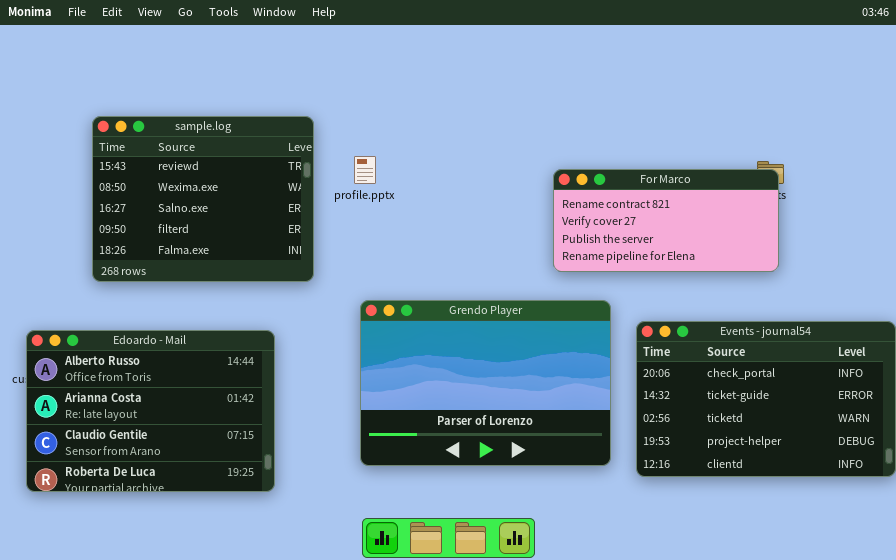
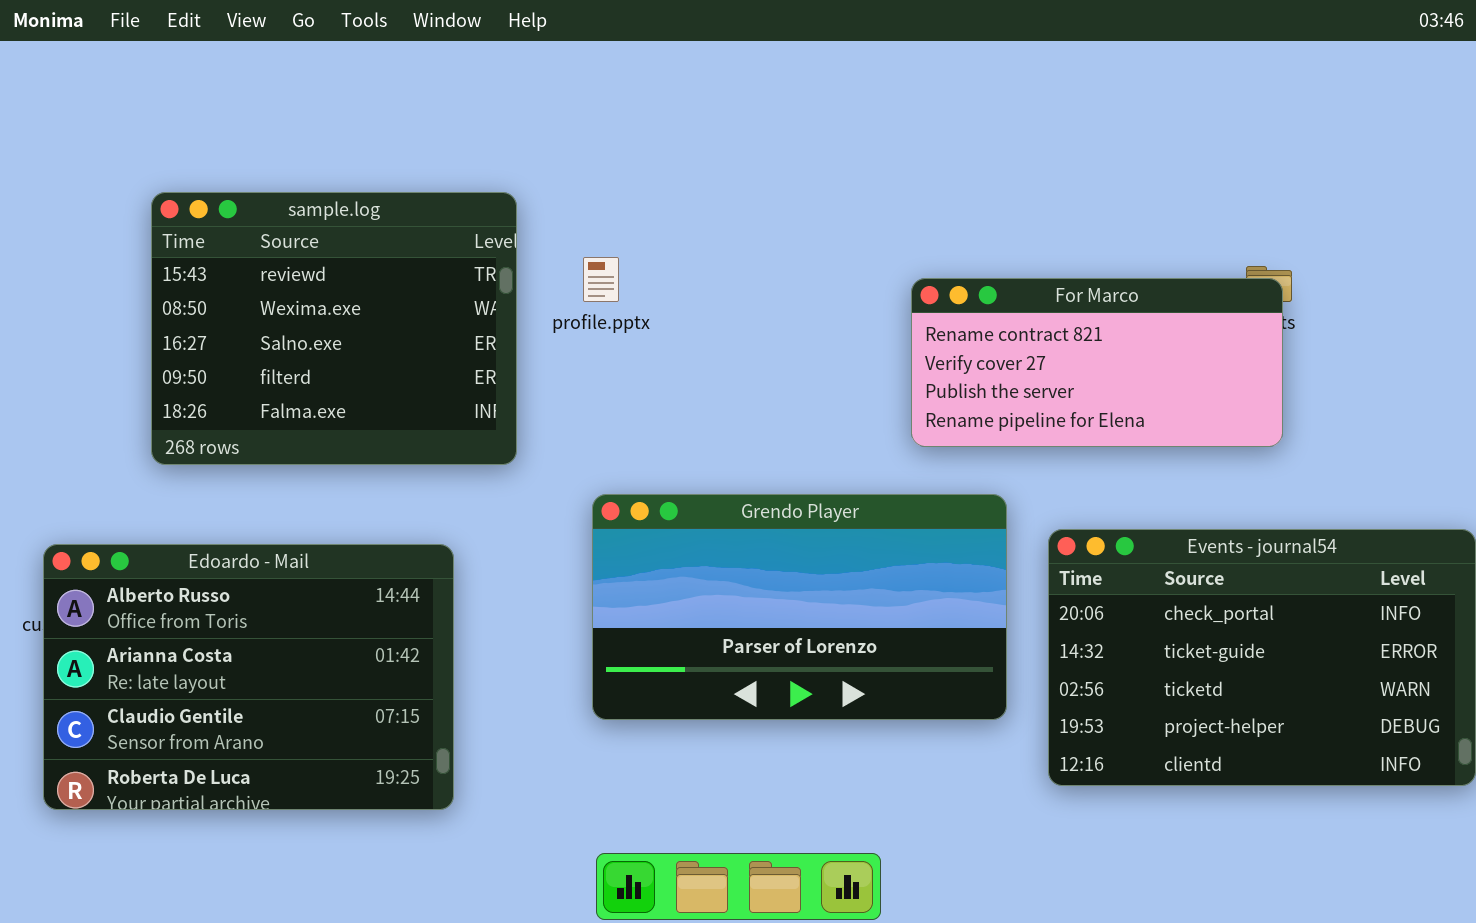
Grendo Player: [360,300,611,466] -> [592,494,1007,720], resized

